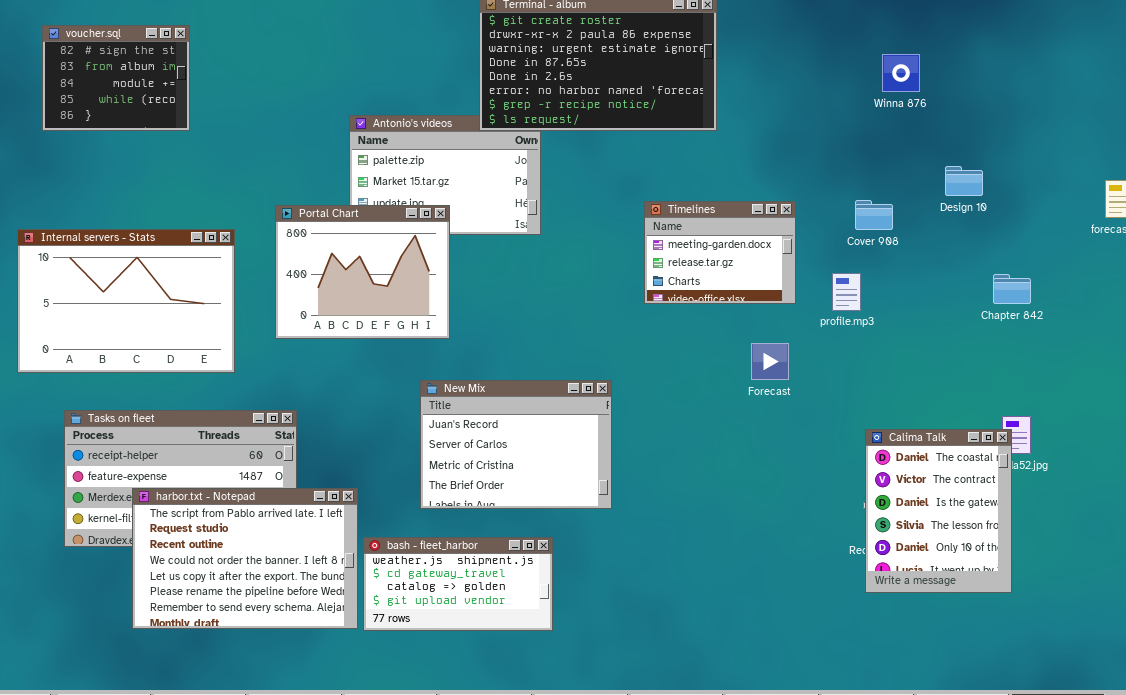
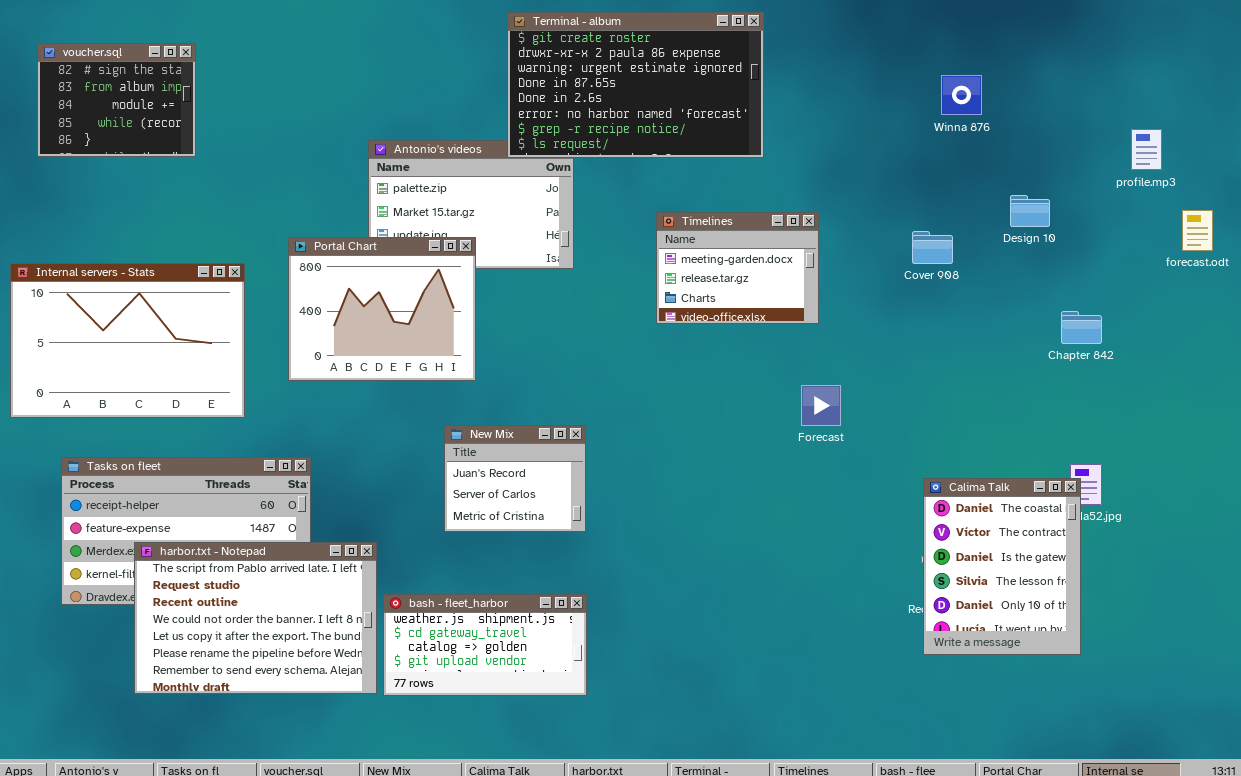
Timelines: [644,201,796,304] -> [656,212,819,324], moved
profile.mp3: [832,273,861,311] -> [1131,129,1162,170], moved
New Mix: [420,380,612,509] -> [444,425,586,532], resized

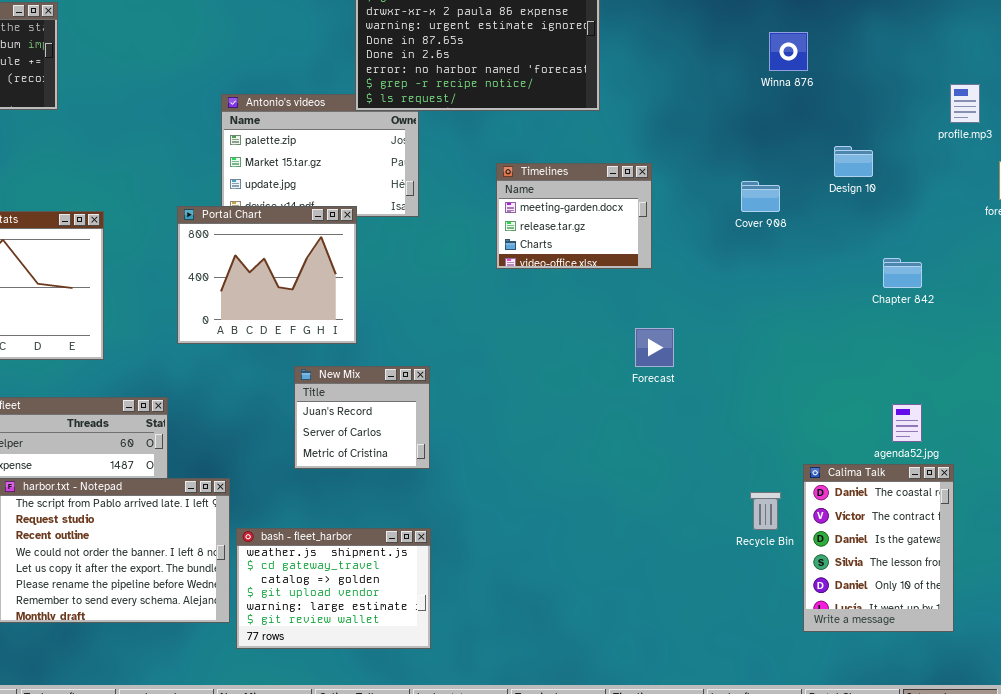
Portal Chart: [288,237,476,381] -> [177,206,357,344], moved
Calima Talk: [923,478,1081,655] -> [803,464,954,632], moved
bash - fleet_harbor: [383,594,587,696] -> [236,528,431,649], resized

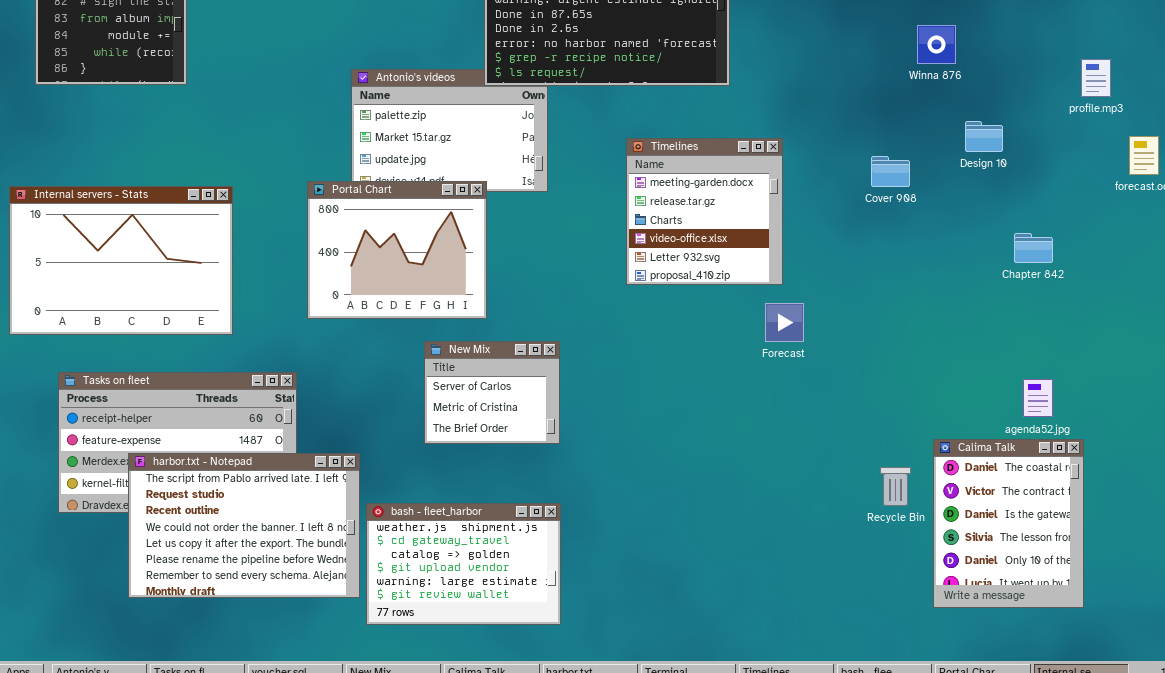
Winna 876: [769,32,808,71] -> [917,25,956,64], moved
Timelines: [496,163,652,269] -> [626,138,783,285], resized
New Mix: [294,366,430,469] -> [424,341,560,444], scrolled down 1 row

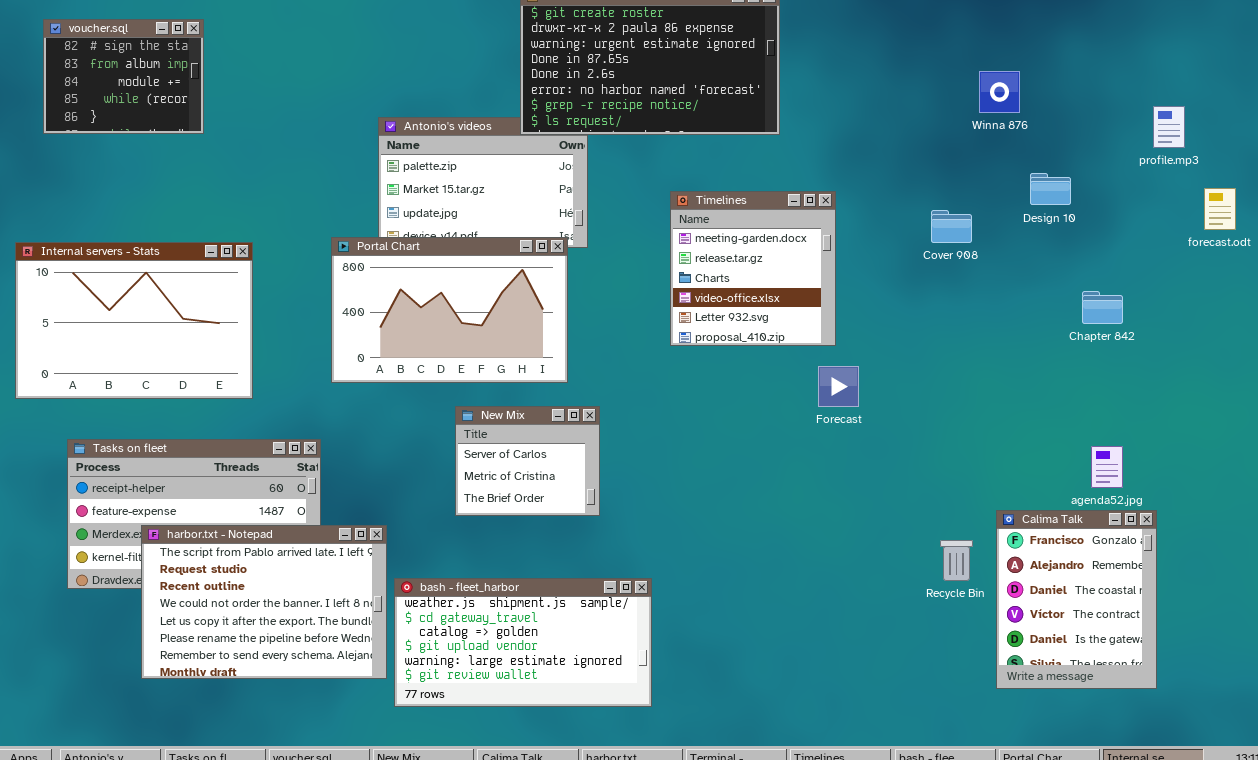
Portal Chart: [307,181,487,319] -> [331,237,568,383], resized
Calima Talk: [933,439,1084,608] -> [996,510,1157,689], scrolled up 2 rows
bash - fleet_harbor: [366,503,561,625] -> [394,578,652,707], resized

